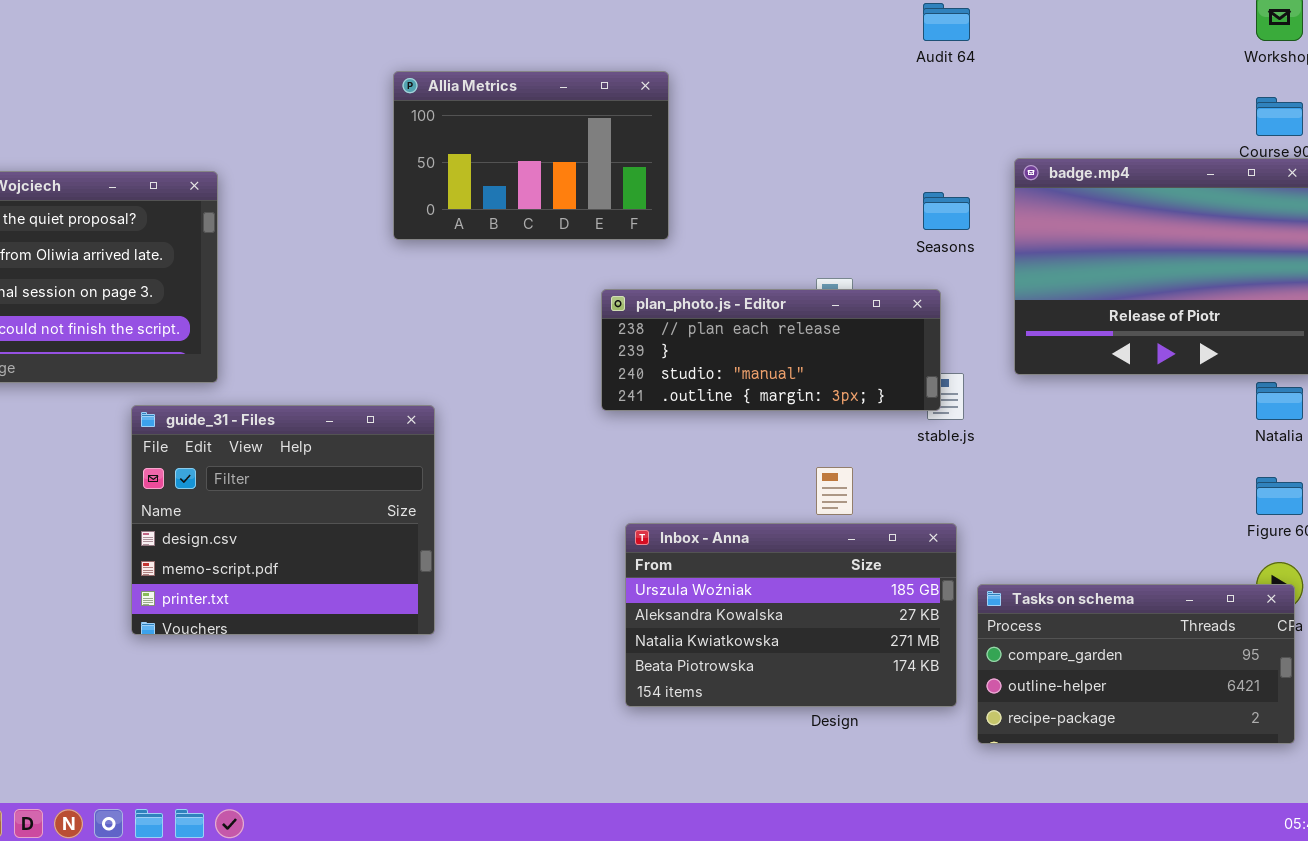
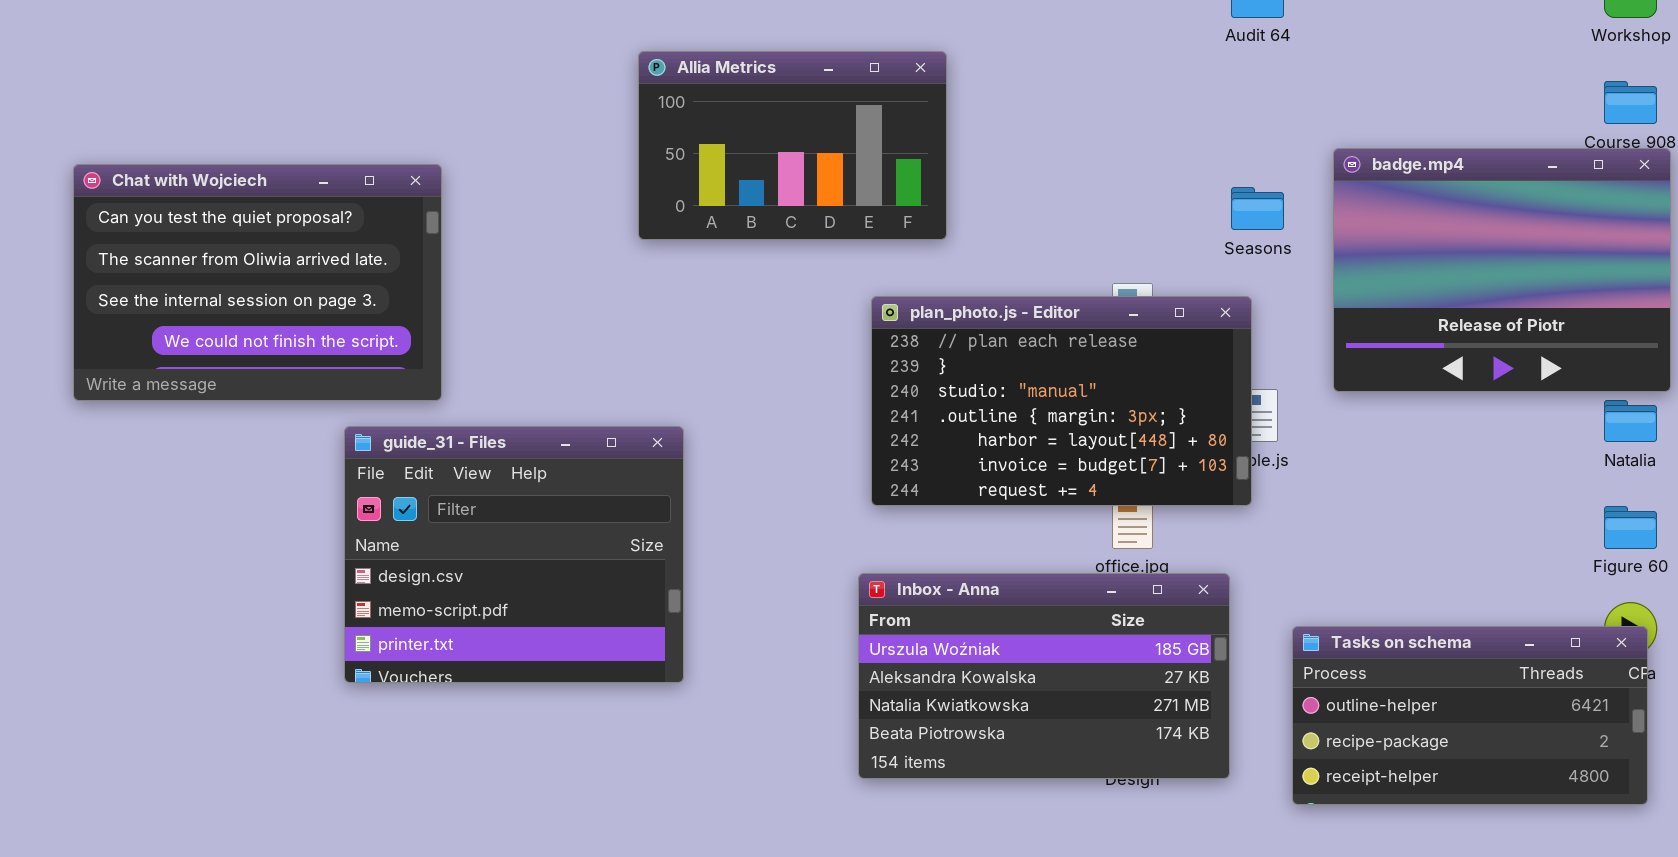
plan_photo.js - Editor: [601,289,941,411] -> [871,296,1252,506], resized
Inbox - Anna: [625,523,957,707] -> [858,573,1230,779], moved
Tasks on schema: [977,584,1295,744] -> [1292,626,1648,805], scrolled down 1 row

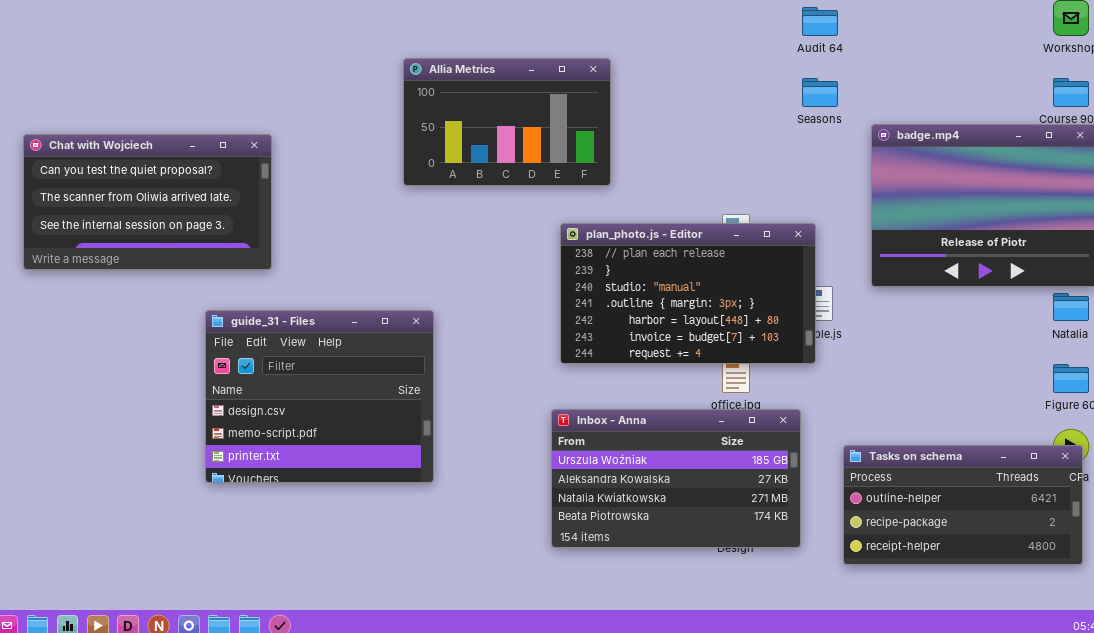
Chat with Wojciech: [73,164,442,401] -> [23,134,272,270], resized
Seasons: [1231,187,1284,230] -> [802,78,838,107], moved

